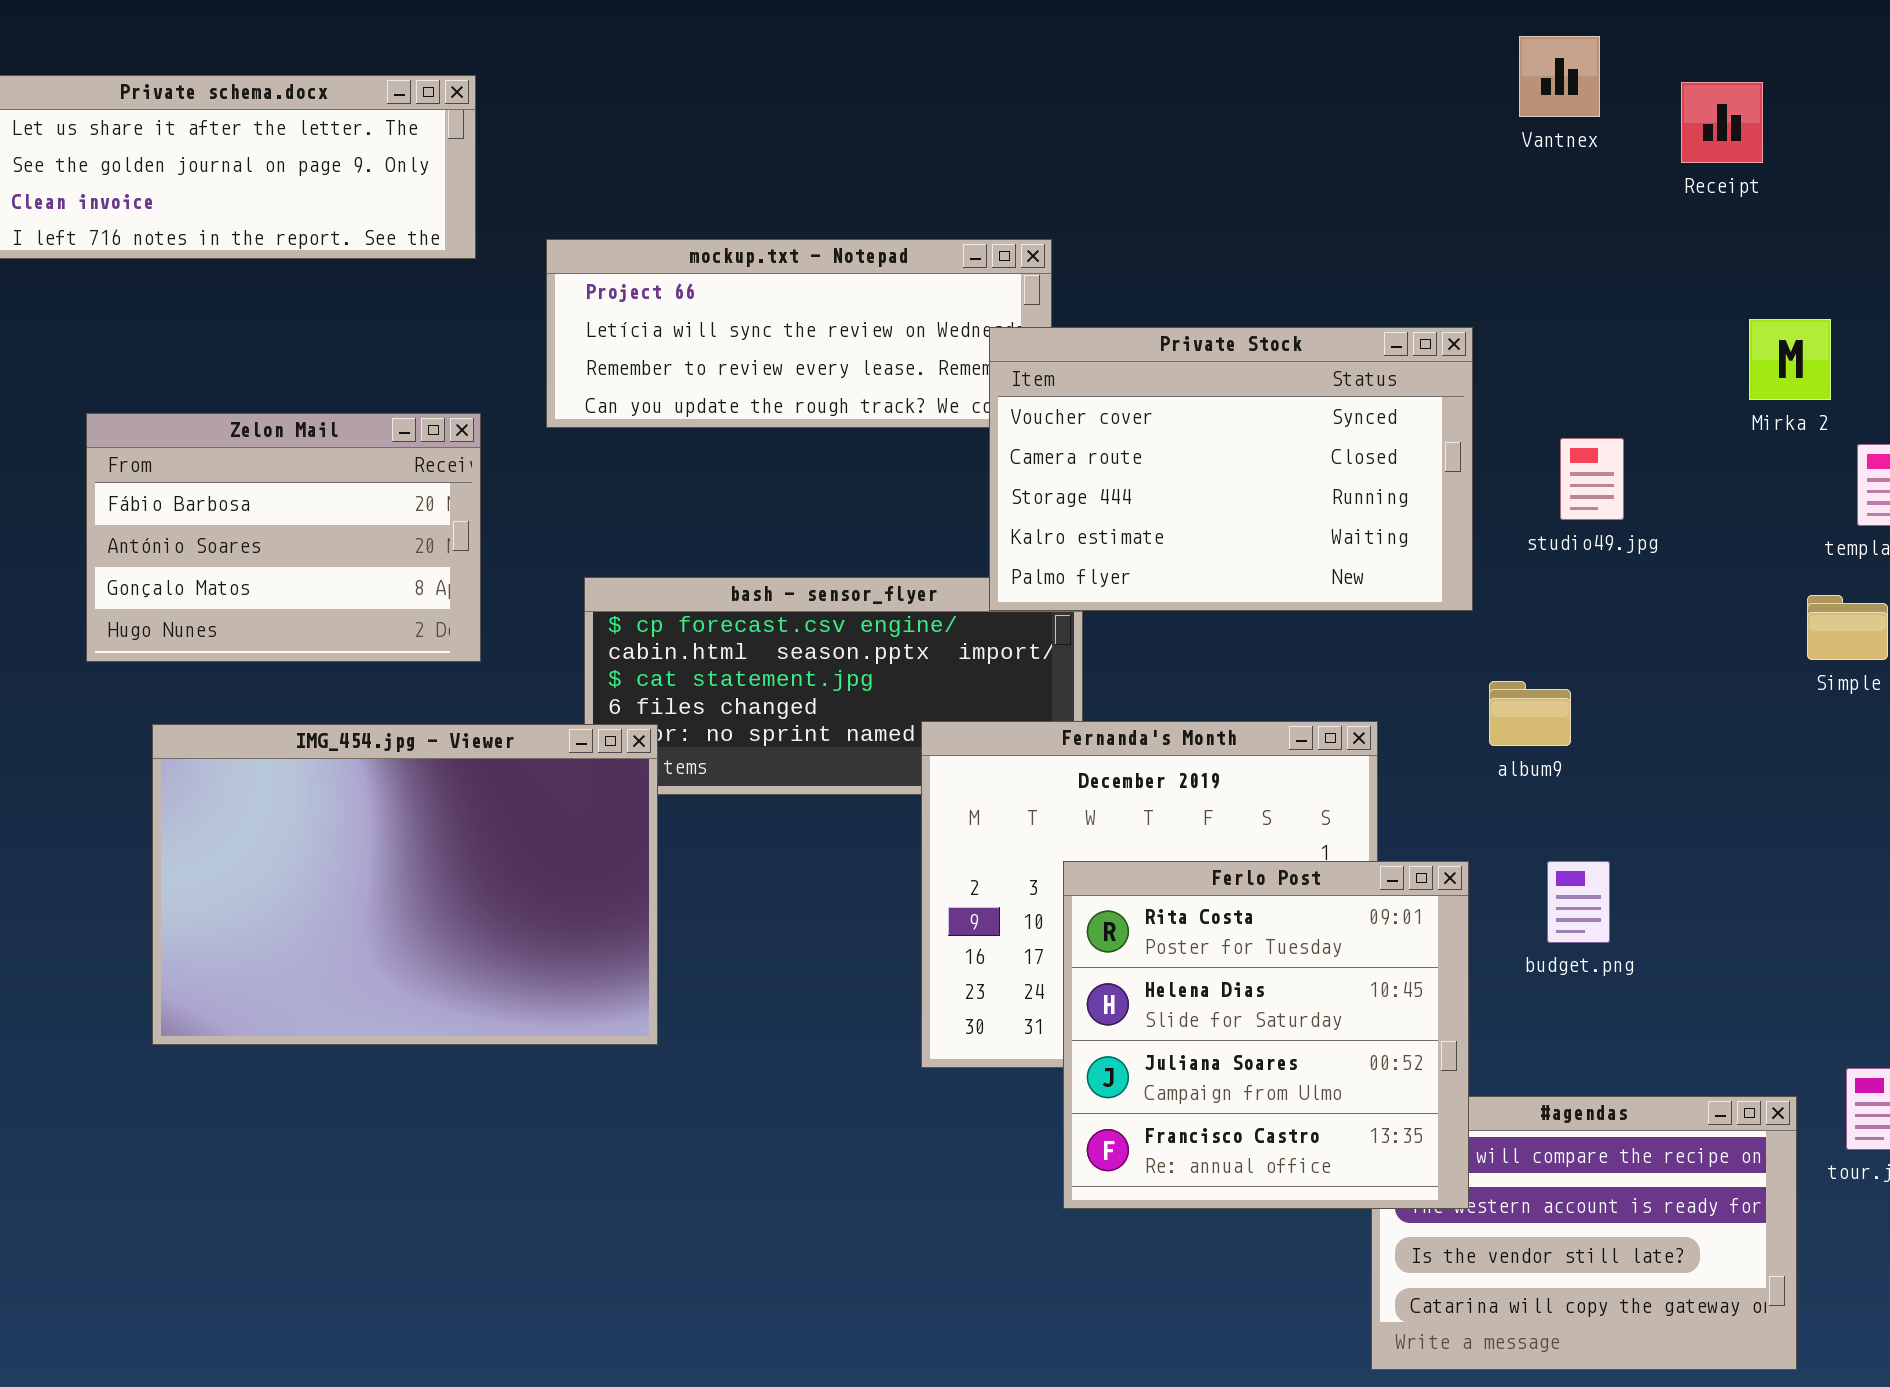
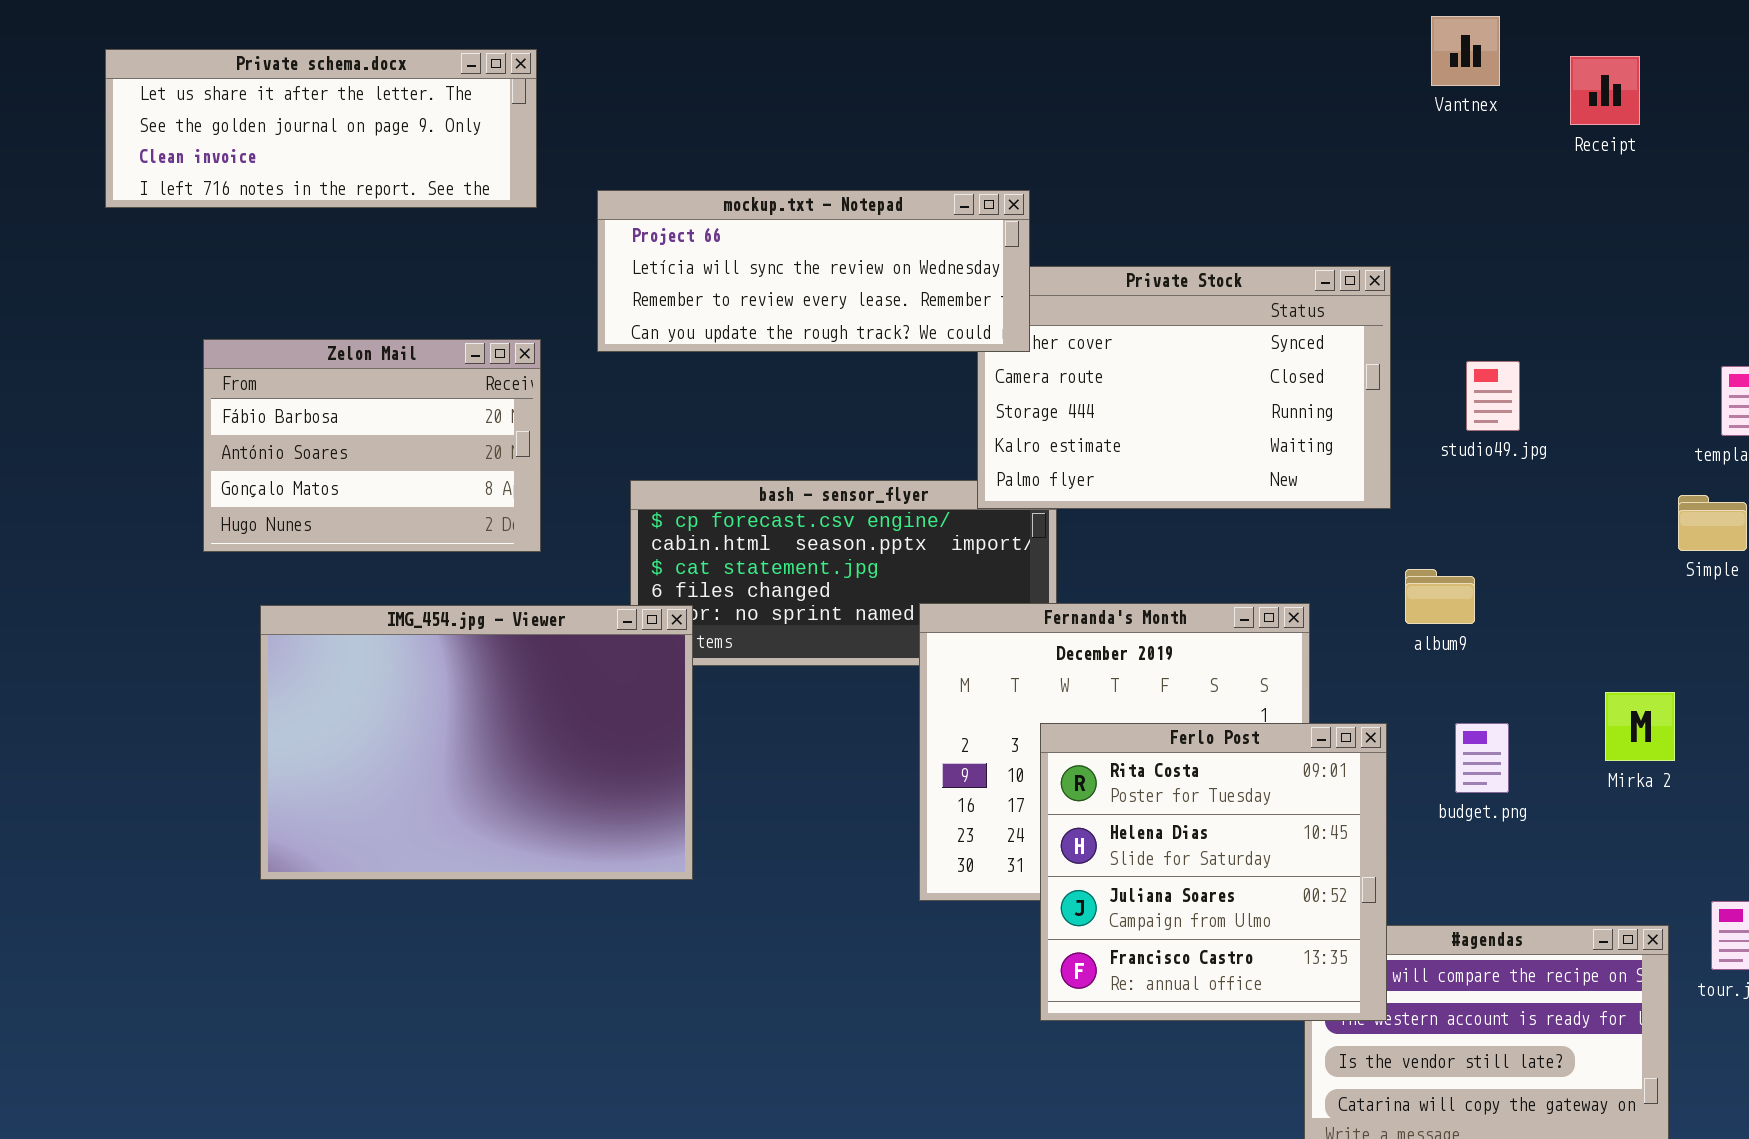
mockup.txt - Notepad: [546,239,1052,428] -> [597,190,1030,352], raised
Mirka 2: [1749,319,1831,400] -> [1605,692,1675,761], moved

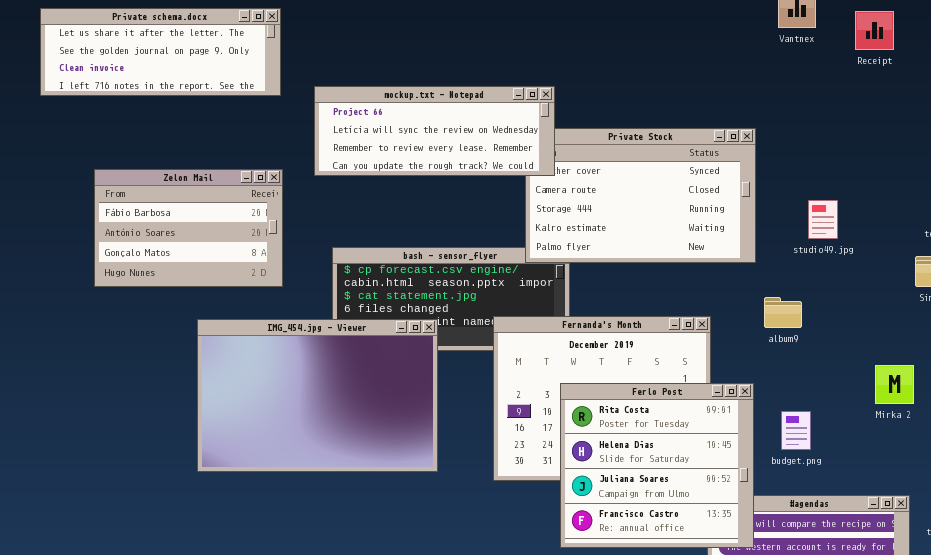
studio49.jpg: [1466,361,1520,431] -> [808,200,838,239], moved
IMG_454.jpg - Viewer: [260,605,693,880] -> [197,319,438,472], moved
budget.png: [1455,723,1509,793] -> [781,411,811,450], moved

